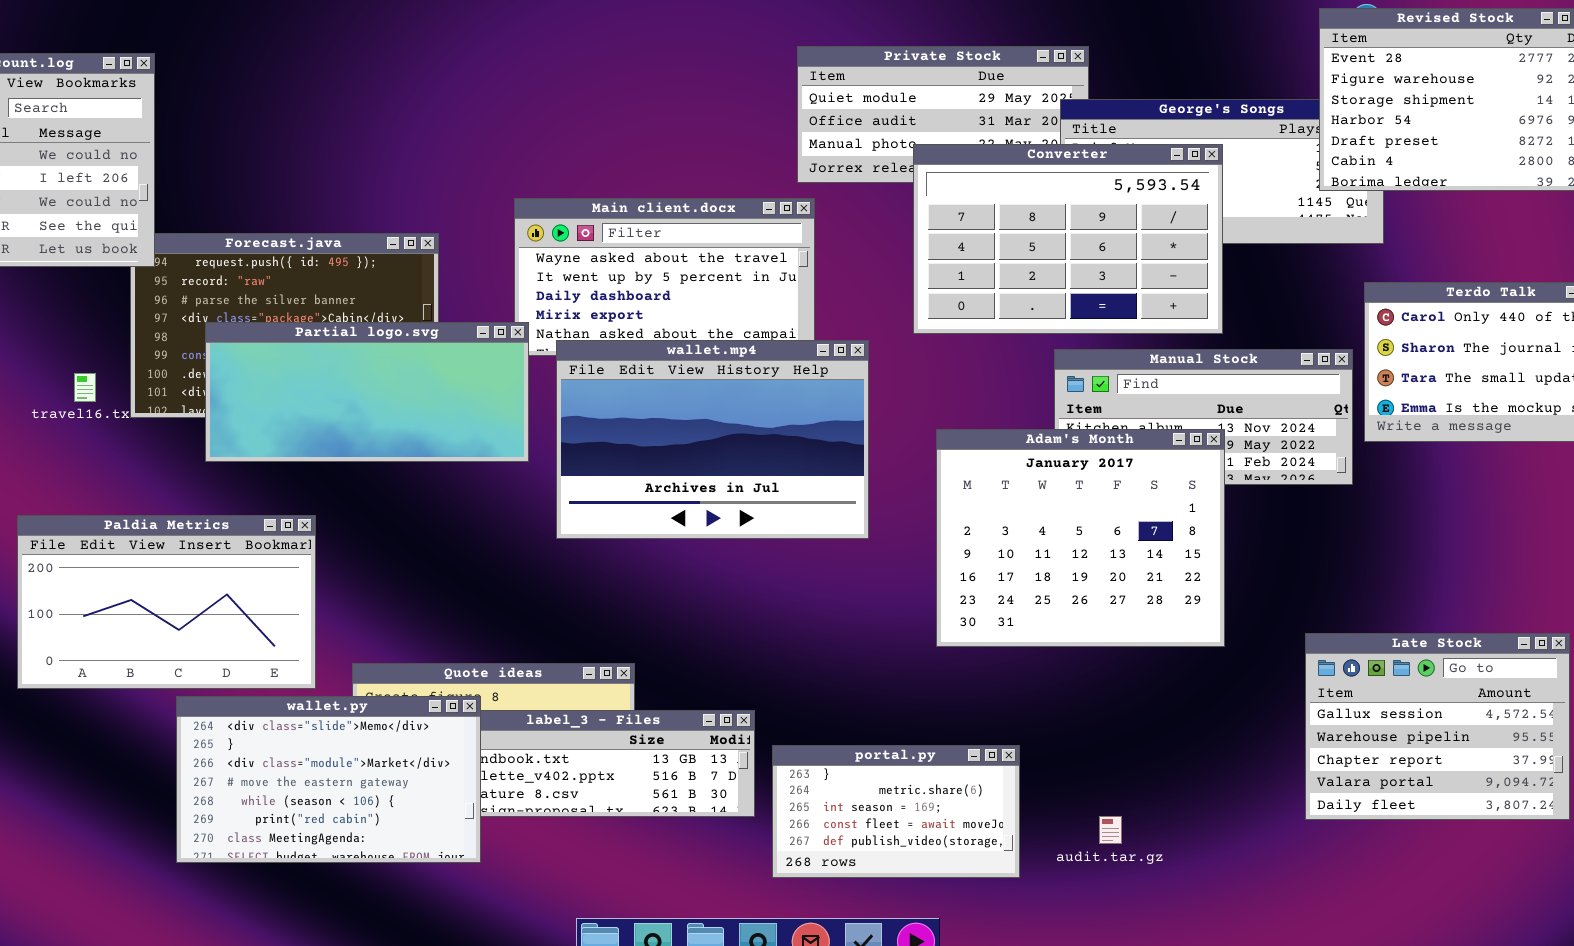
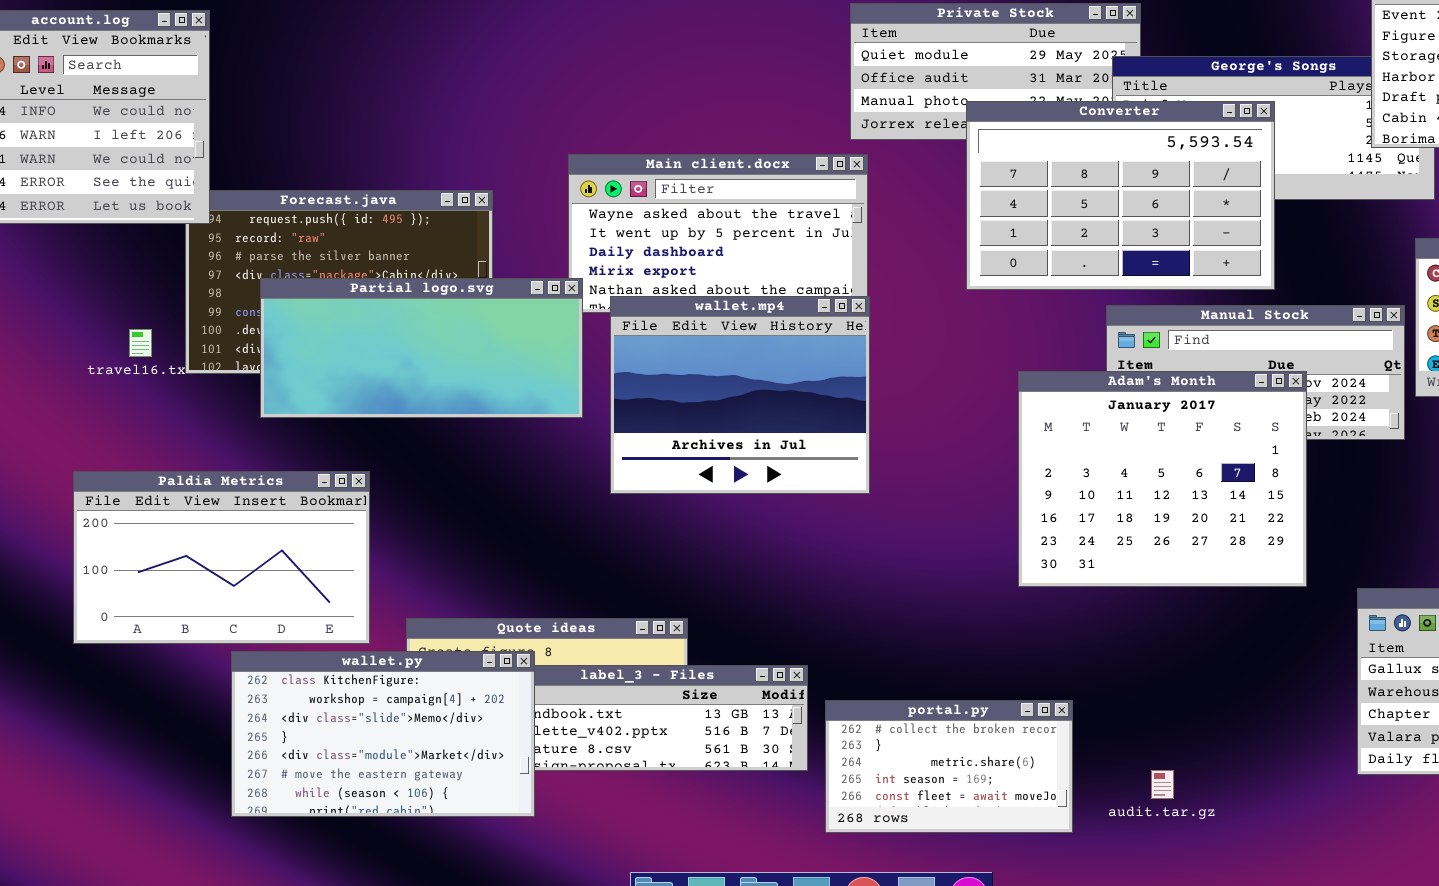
wallet.mp4: [556,340,869,539] -> [610,296,870,494], resized
Adam's Month: [936,429,1225,647] -> [1018,371,1307,587], moved
wallet.py: [176,696,481,863] -> [231,651,535,817], scrolled up 2 rows
portal.py: [772,745,1020,878] -> [825,700,1073,833], scrolled up 1 row

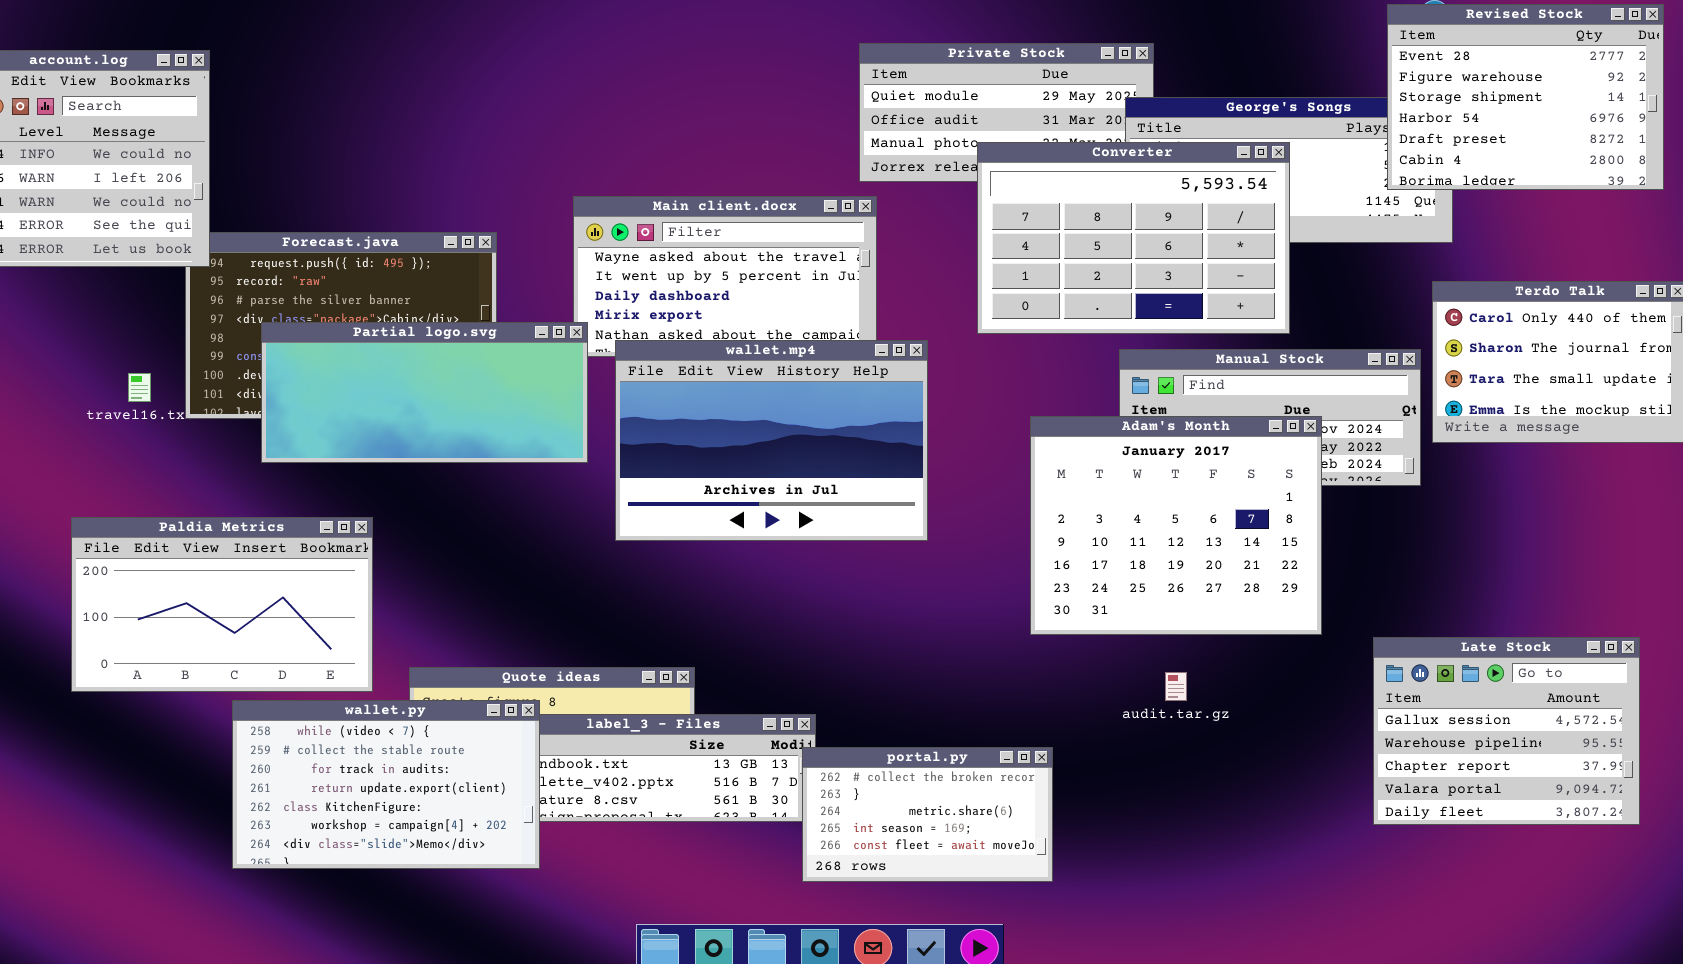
wallet.mp4: [610,296,870,494] -> [615,340,928,541], resized
wallet.py: [231,651,535,817] -> [232,700,540,869], scrolled up 4 rows
portal.py: [825,700,1073,833] -> [802,747,1053,882], moved
audit.tar.gz: [1151,770,1174,799] -> [1165,672,1187,701], moved

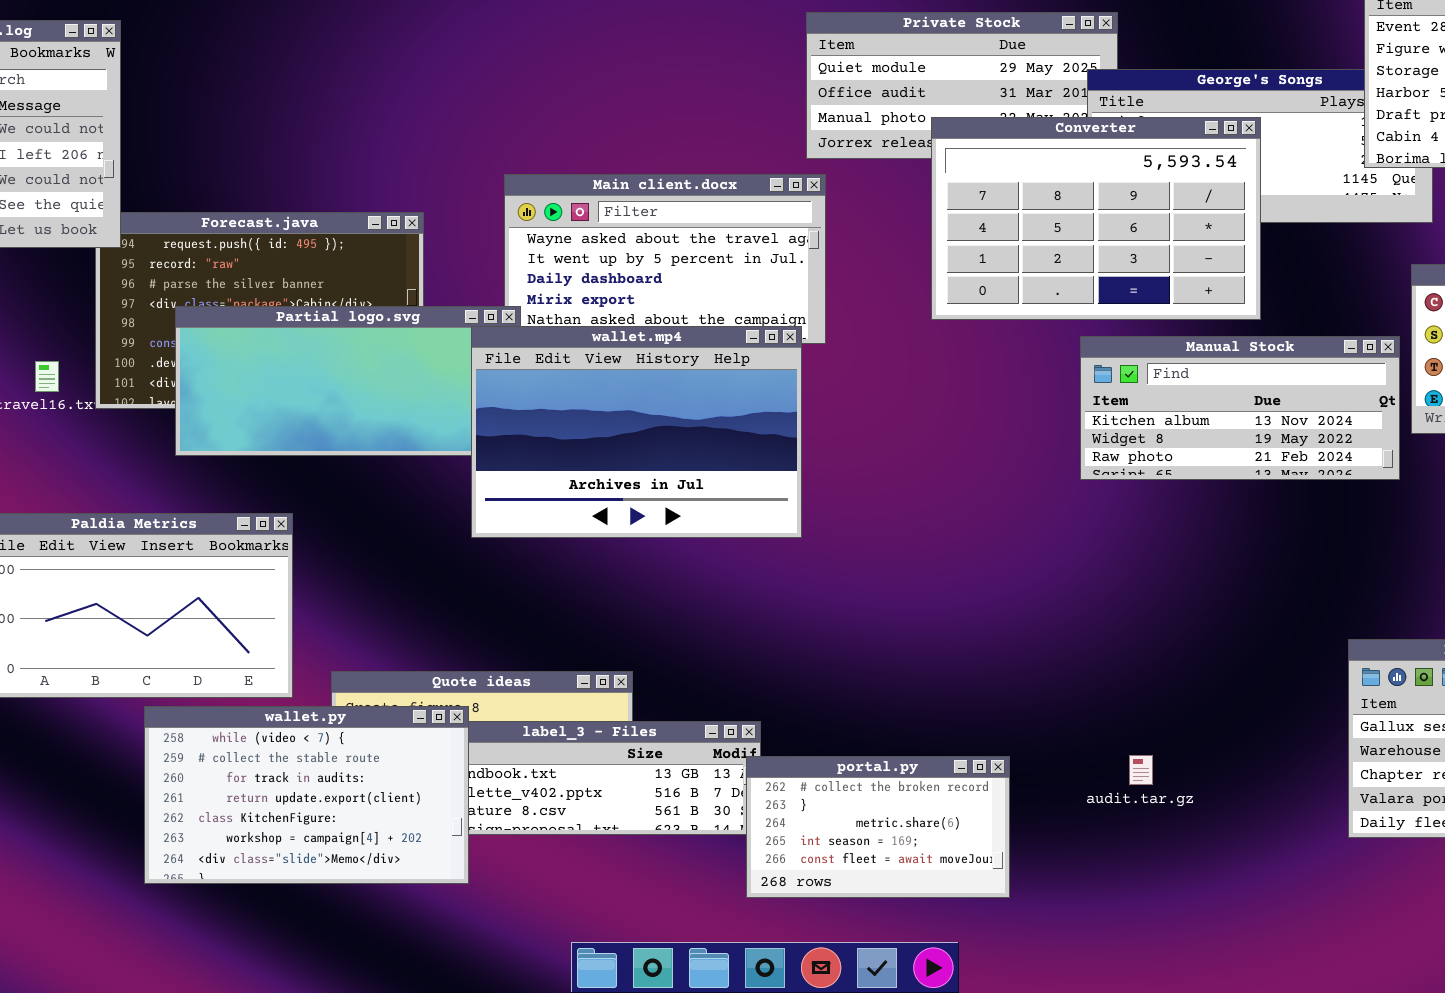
wallet.mp4: [615,340,928,541] -> [471,326,802,538], moved
Adam's Month: [1030,416,1322,635] -> none, closed
audit.tar.gz: [1165,672,1187,701] -> [1129,755,1153,785], moved

